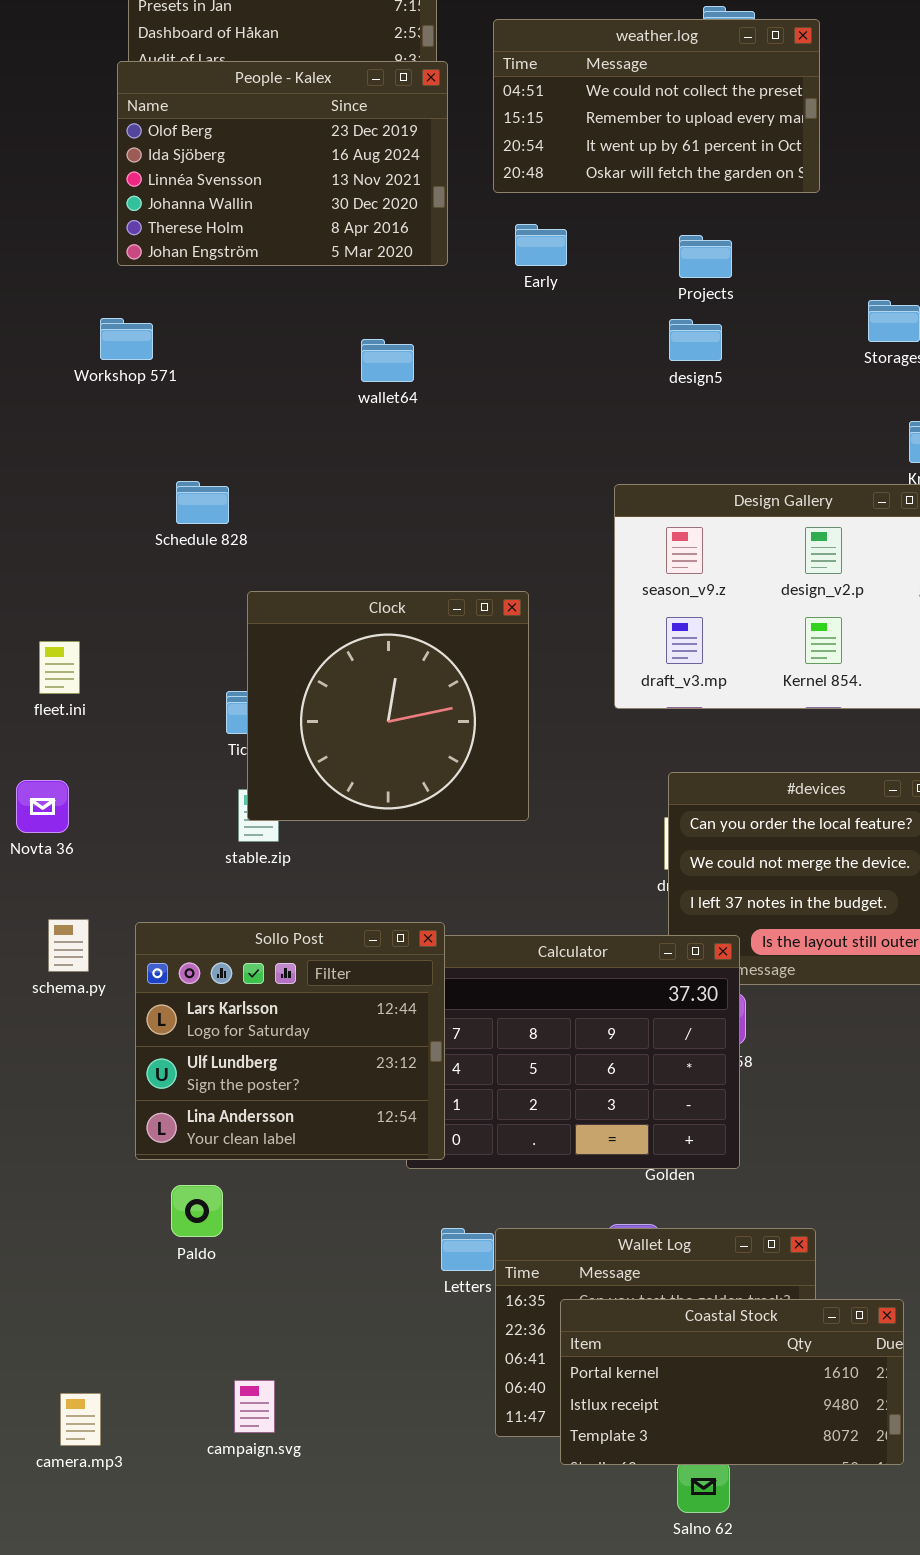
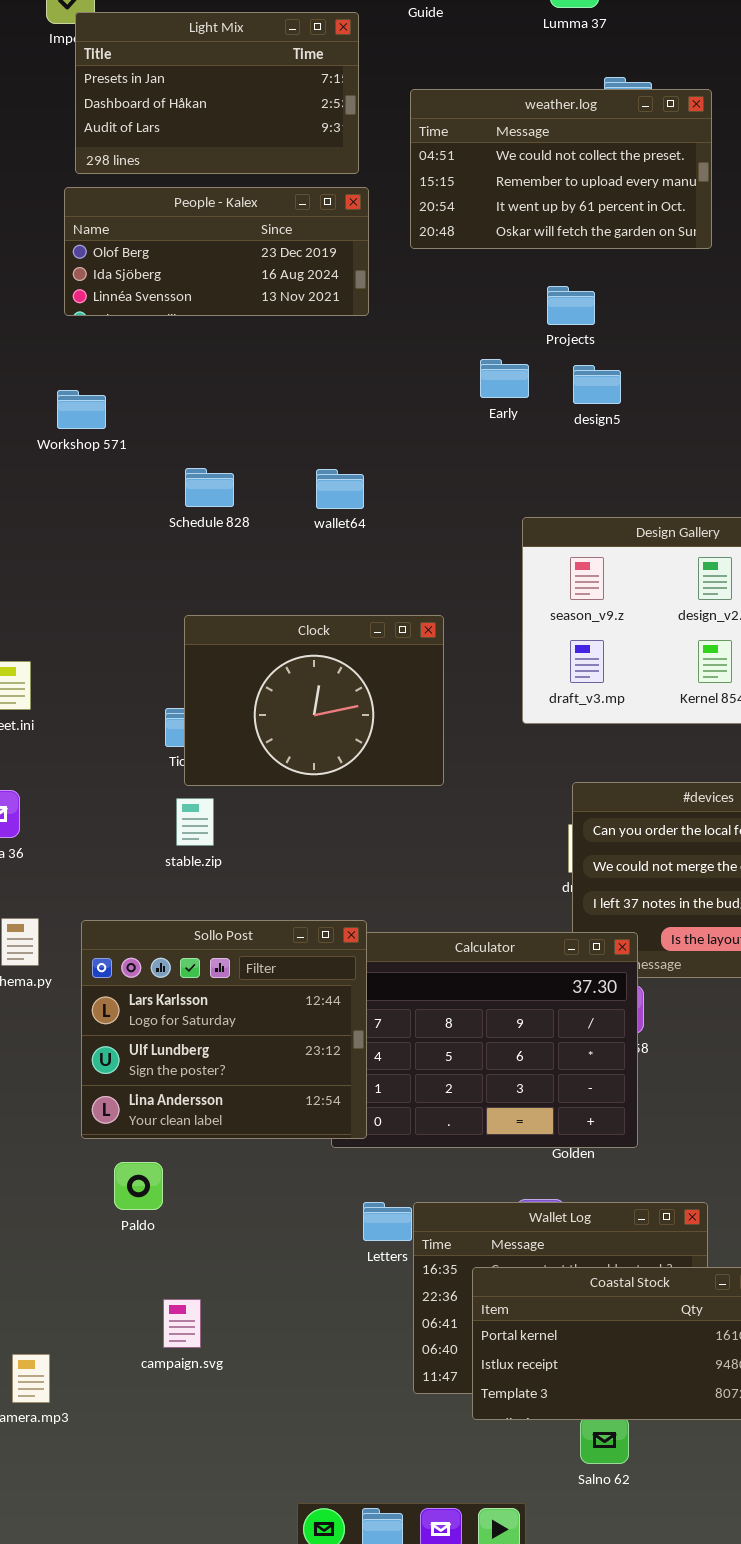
People - Kalex: [117,61,448,266] -> [64,187,369,316], resized
Early: [515,224,567,266] -> [480,359,529,398], moved
Projects: [679,235,732,278] -> [547,286,595,325], moved
Workshop 571: [100,318,153,360] -> [57,390,106,429], moved
wallet64: [361,339,414,382] -> [316,469,364,509], moved
Schedule 828: [176,481,229,524] -> [185,468,234,507], moved
Clock: [247,591,529,821] -> [184,615,444,786], resized
campaign.svg: [234,1380,275,1433] -> [163,1299,201,1348], moved

